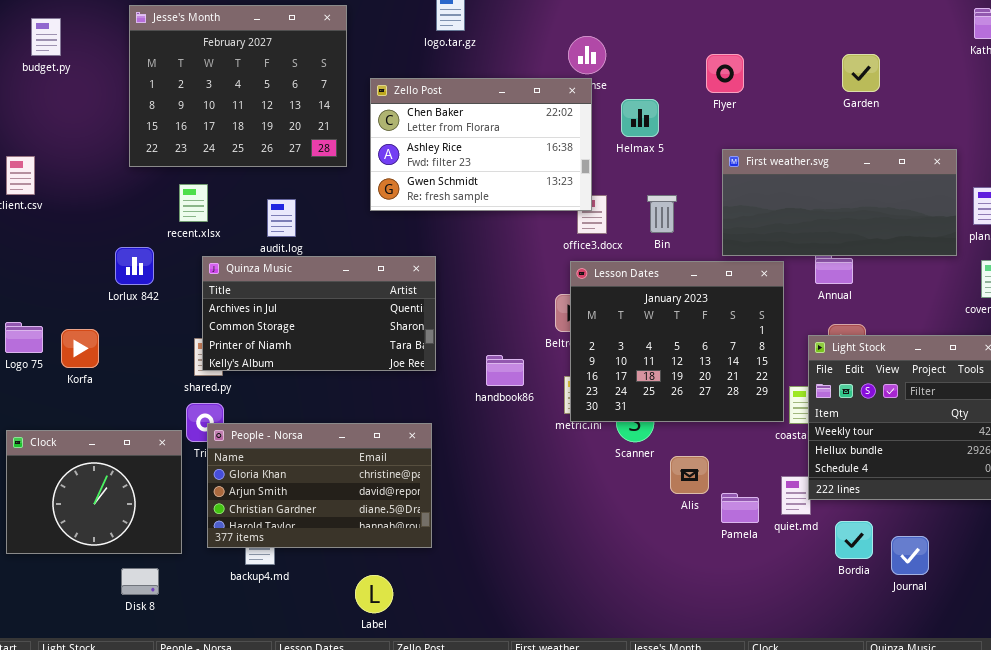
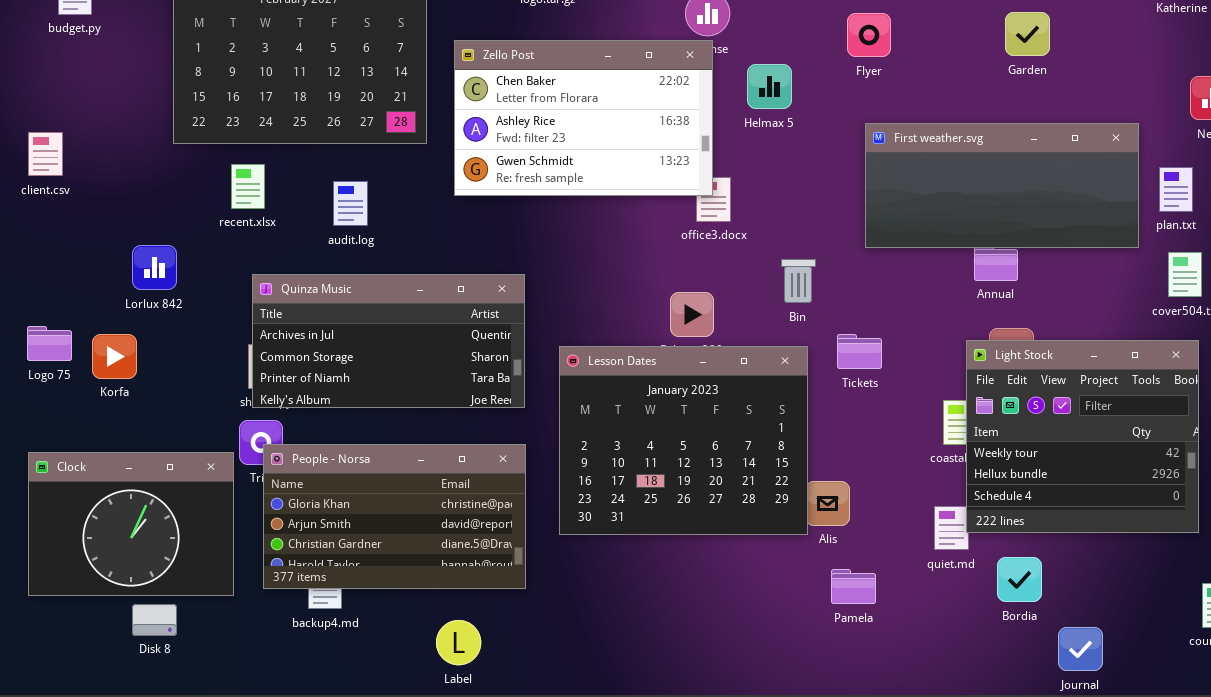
Bin: [647,195,677,233] -> [781,259,816,303], moved
Lorlux 842: [115,247,154,285] -> [132,245,177,290], moved
Quinza Music: [202,256,436,371] -> [252,274,525,408], moved
Lesson Dates: [570,261,784,422] -> [559,346,808,535], moved
Pamela: [721,493,759,523] -> [831,569,876,604], moved
Journal: [891,536,929,575] -> [1058,627,1103,671], moved
Disk 8: [121,568,159,595] -> [132,604,177,636], moved

